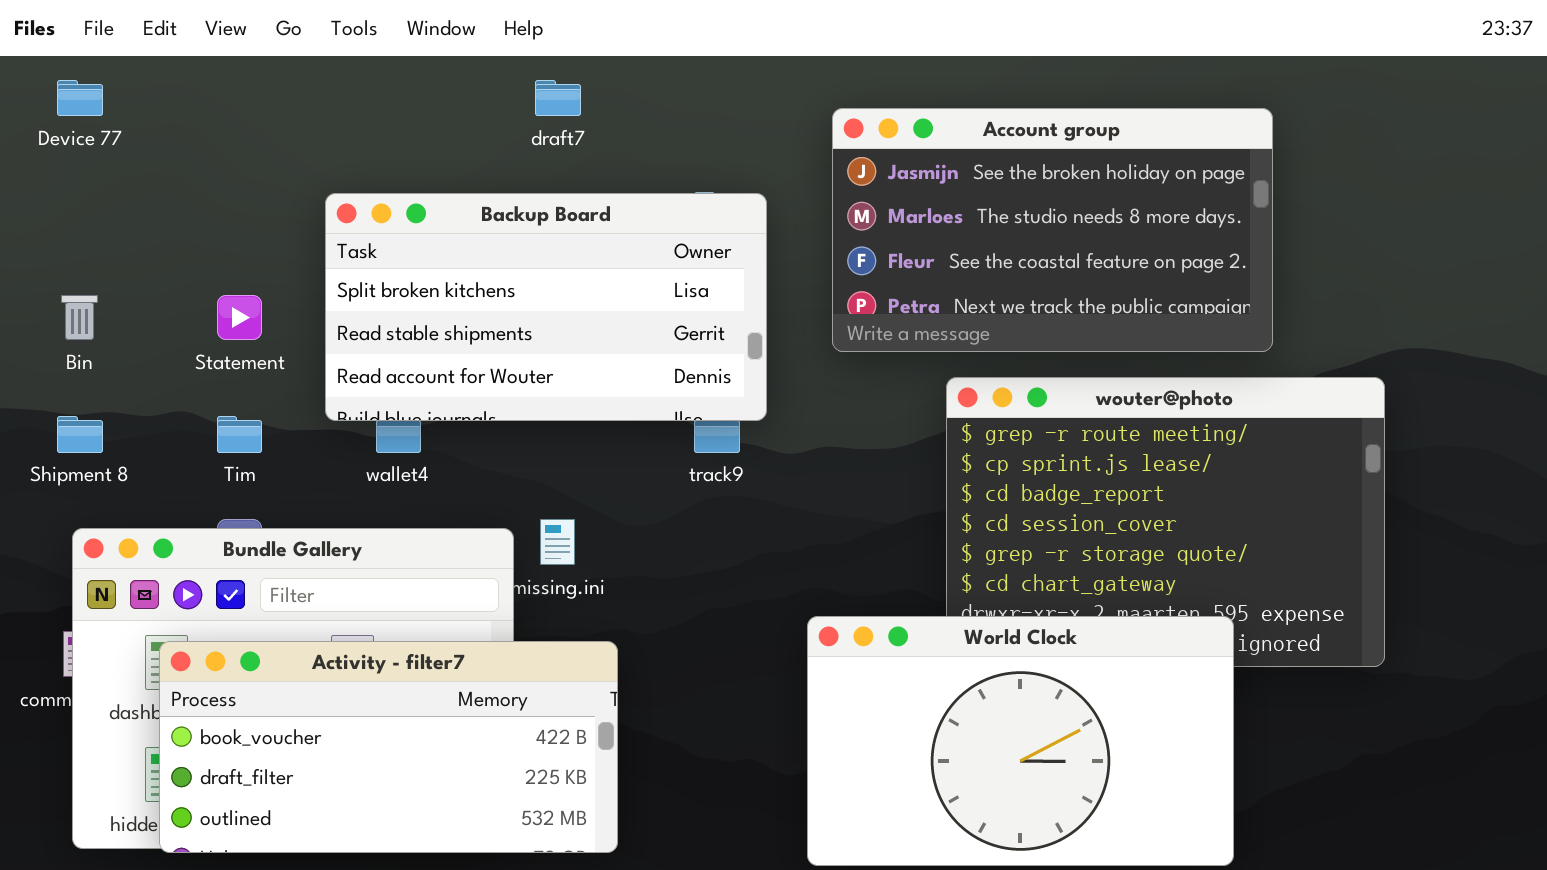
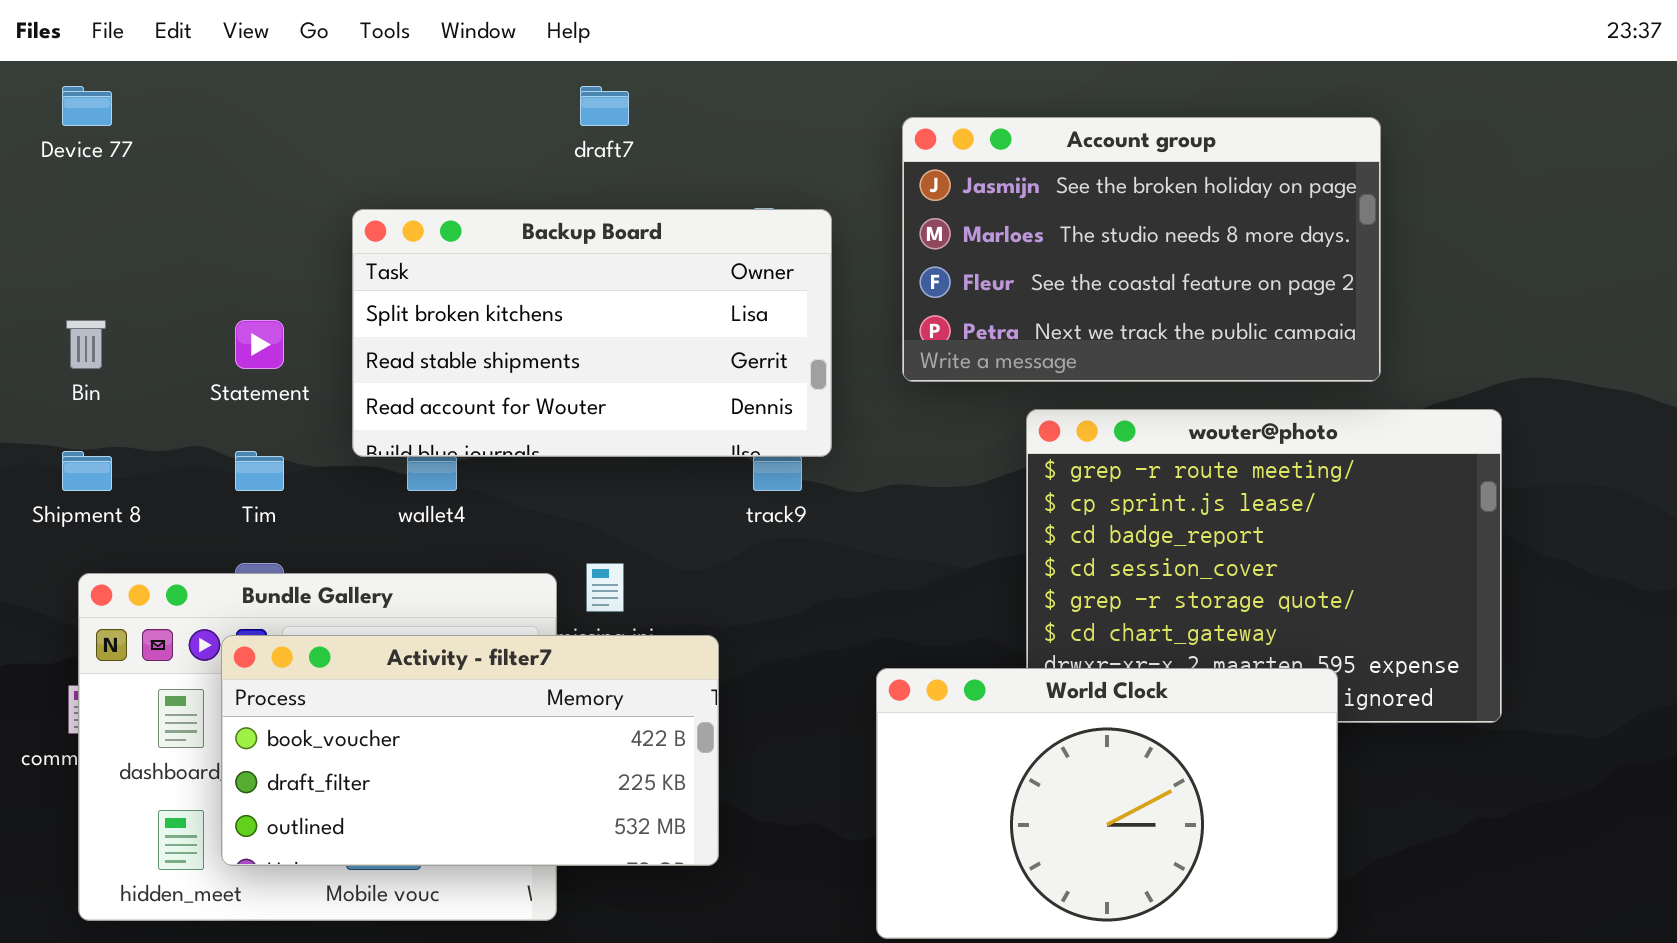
Activity - filter7: [159,641,618,853] -> [221,635,719,866], moved

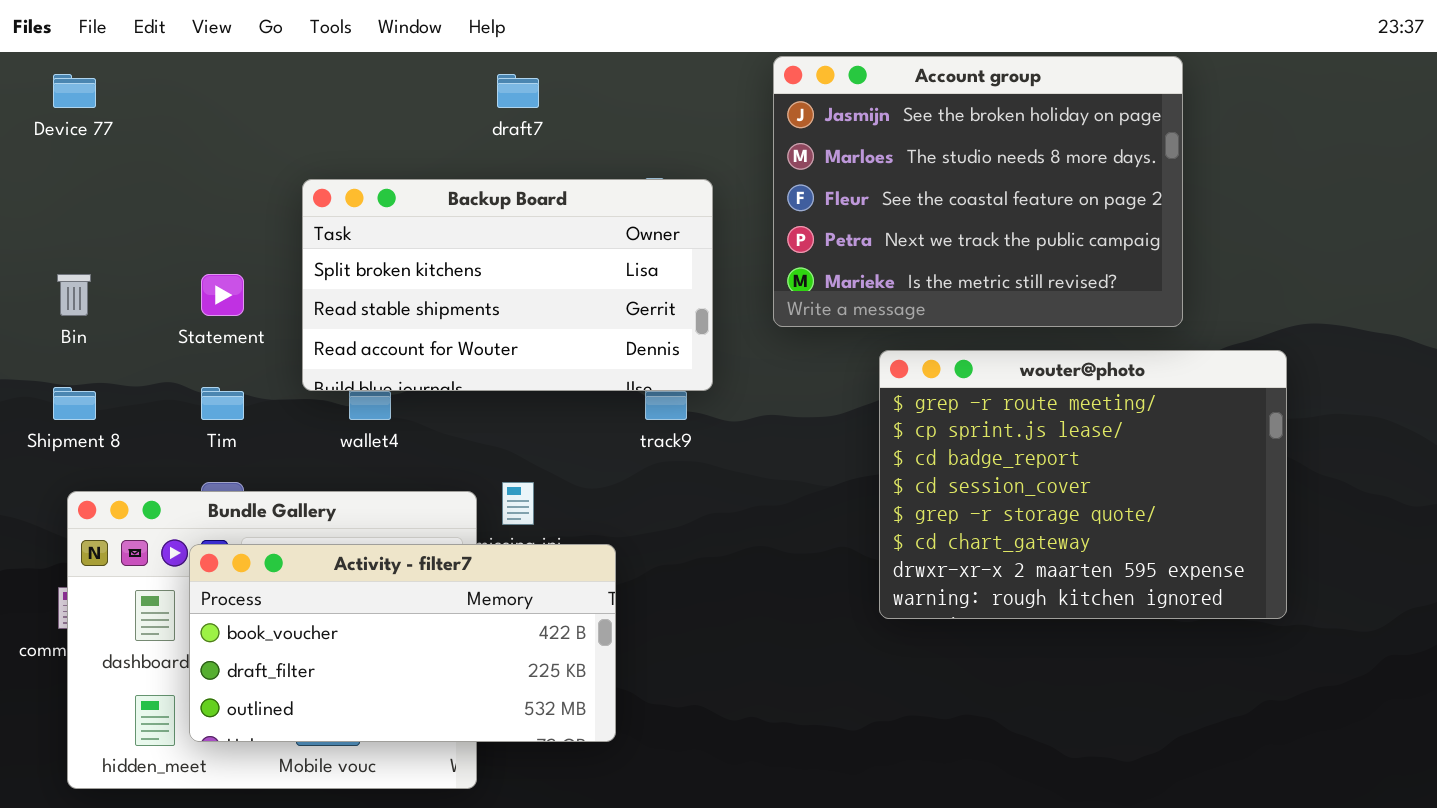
Account group: [902,117,1381,382] -> [773,56,1183,327], resized
World Clock: [876,668,1338,939] -> none, closed

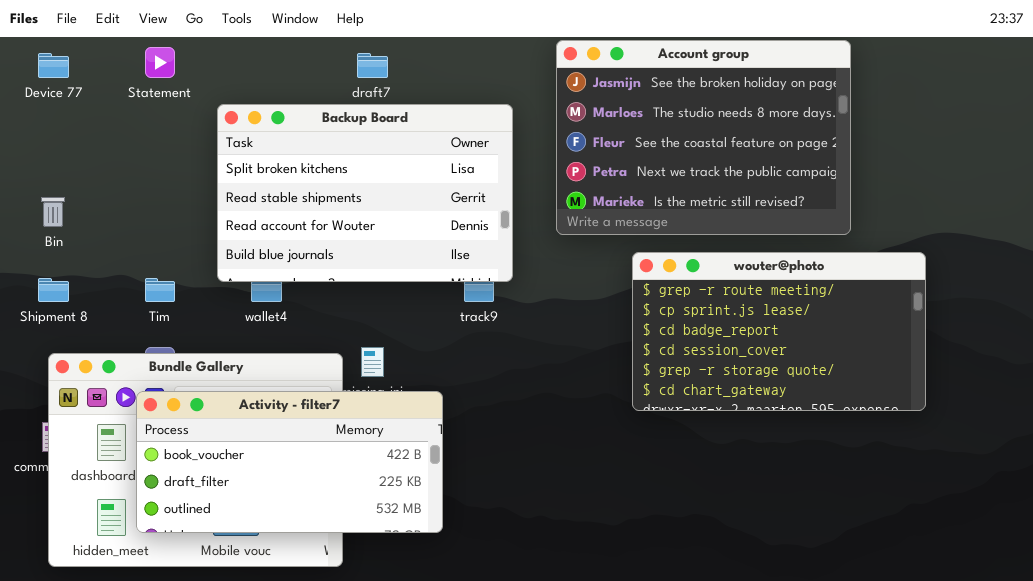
Backup Board: [302,179,713,391] -> [217,104,513,282], resized
Statement: [201,274,244,316] -> [145,47,175,78], moved
wouter@photo: [879,350,1287,619] -> [632,252,926,411], resized

